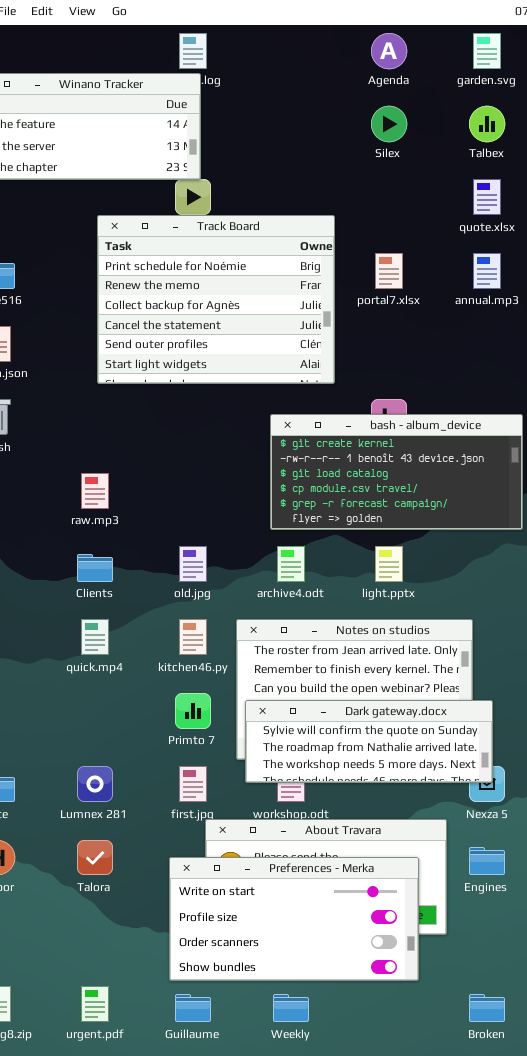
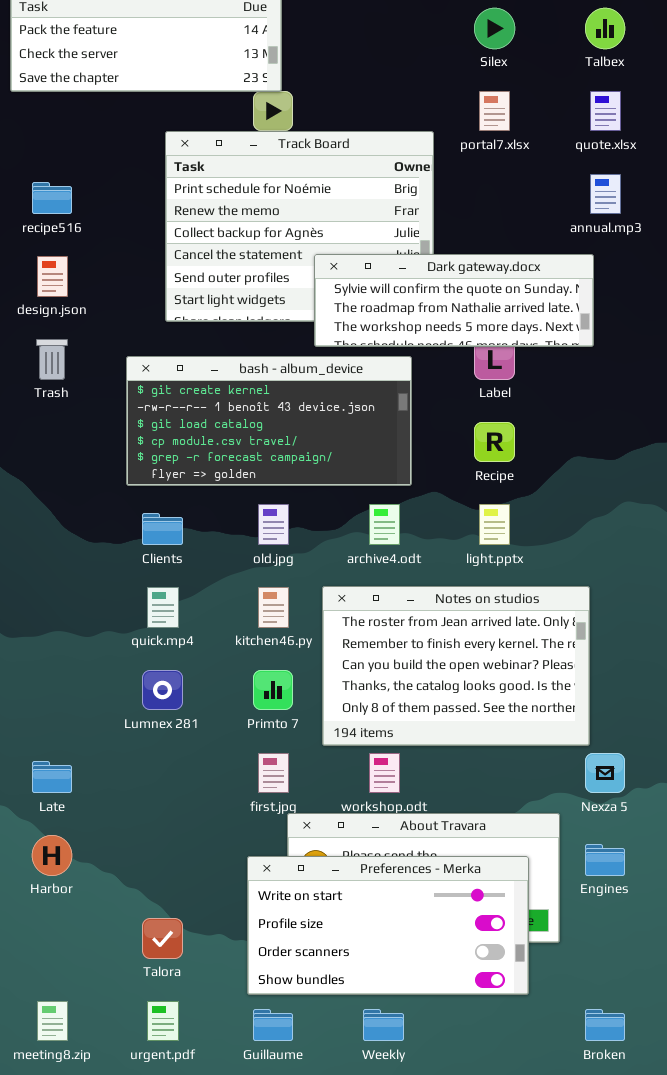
portal7.xlsx: [375,253,403,289] -> [479,91,510,131], moved
bash - album_device: [270,414,523,530] -> [126,356,412,486], moved
Dark gateway.docx: [245,700,493,783] -> [314,254,594,347], moved
Lumnex 281: [77,766,113,802] -> [142,670,183,710], moved
Talora: [77,840,113,875] -> [142,918,183,959], moved

